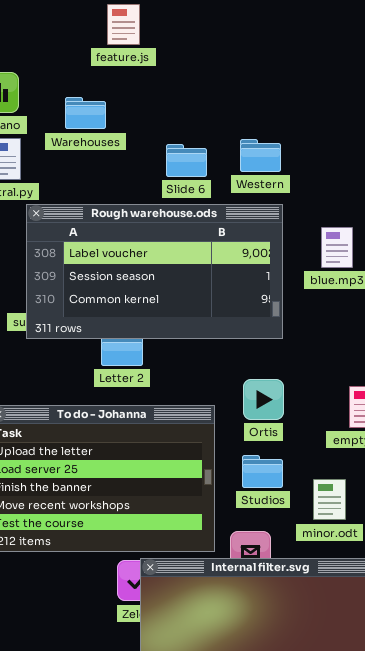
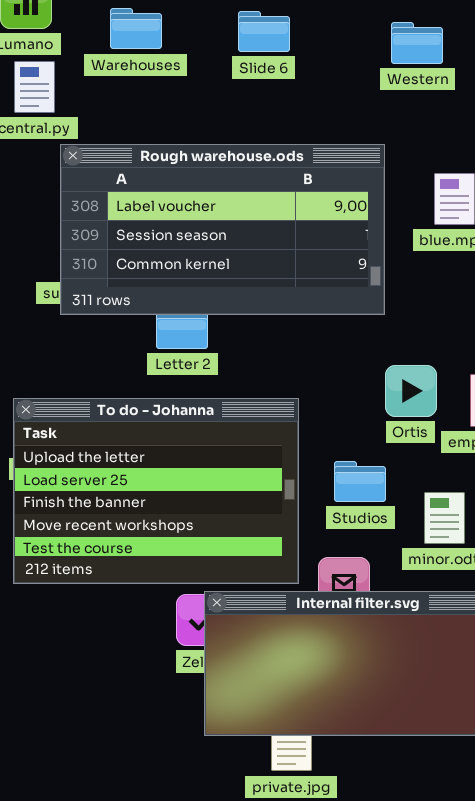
Western: [240,139,281,172] -> [391,22,443,64], moved
Slide 6: [166,144,207,177] -> [238,11,290,52], moved
Ortis: [243,379,284,420] -> [385,365,437,417], moved

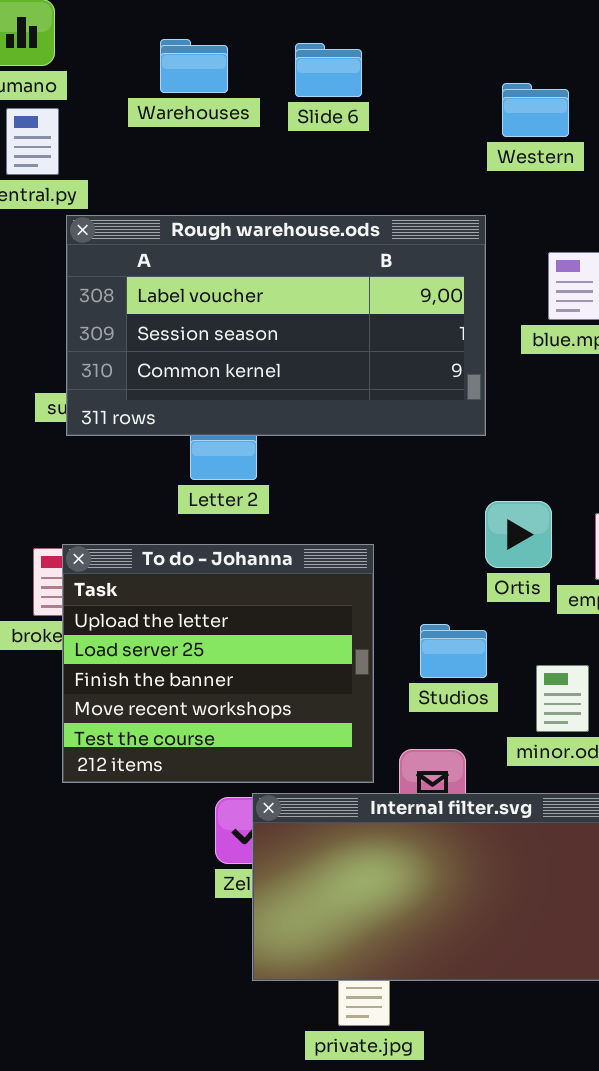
Warehouses: [110,8,162,49] -> [160,39,228,93], moved
Western: [391,22,443,64] -> [502,83,569,137], moved
To do - Johanna: [13,398,299,584] -> [62,544,374,783], resized

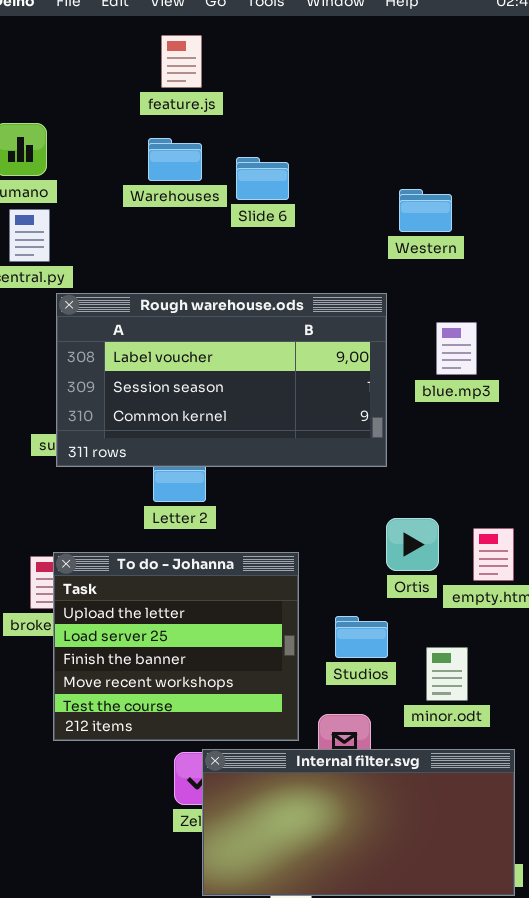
Warehouses: [160,39,228,93] -> [148,138,202,181], moved

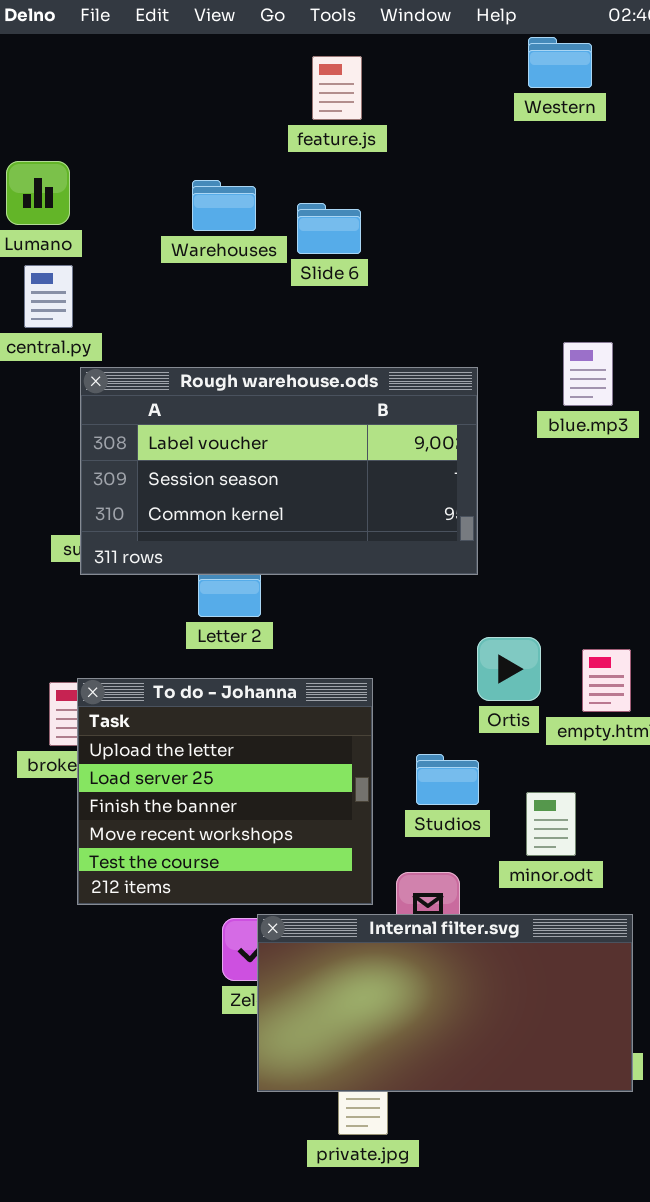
feature.js: [161,35,202,88] -> [312,56,362,120], moved
Western: [399,189,452,232] -> [528,37,592,88], moved
blue.mp3: [436,322,477,375] -> [563,342,613,406], moved

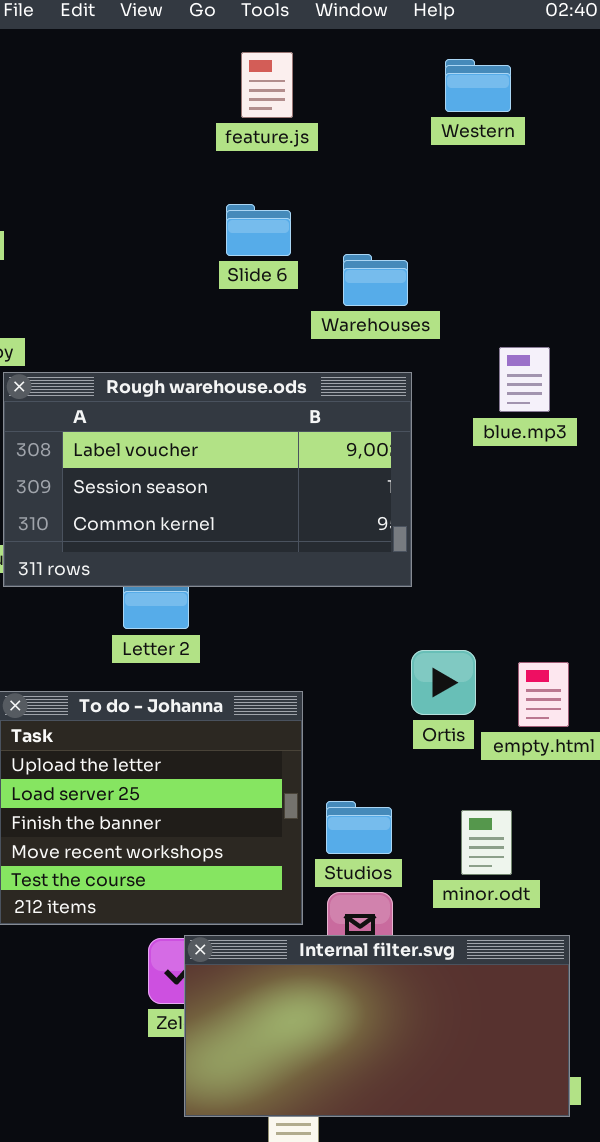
Western: [528,37,592,88] -> [445,59,511,112], moved
Warehouses: [192,180,256,231] -> [343,254,408,306], moved
Studios: [416,754,479,805] -> [326,801,392,854], moved

